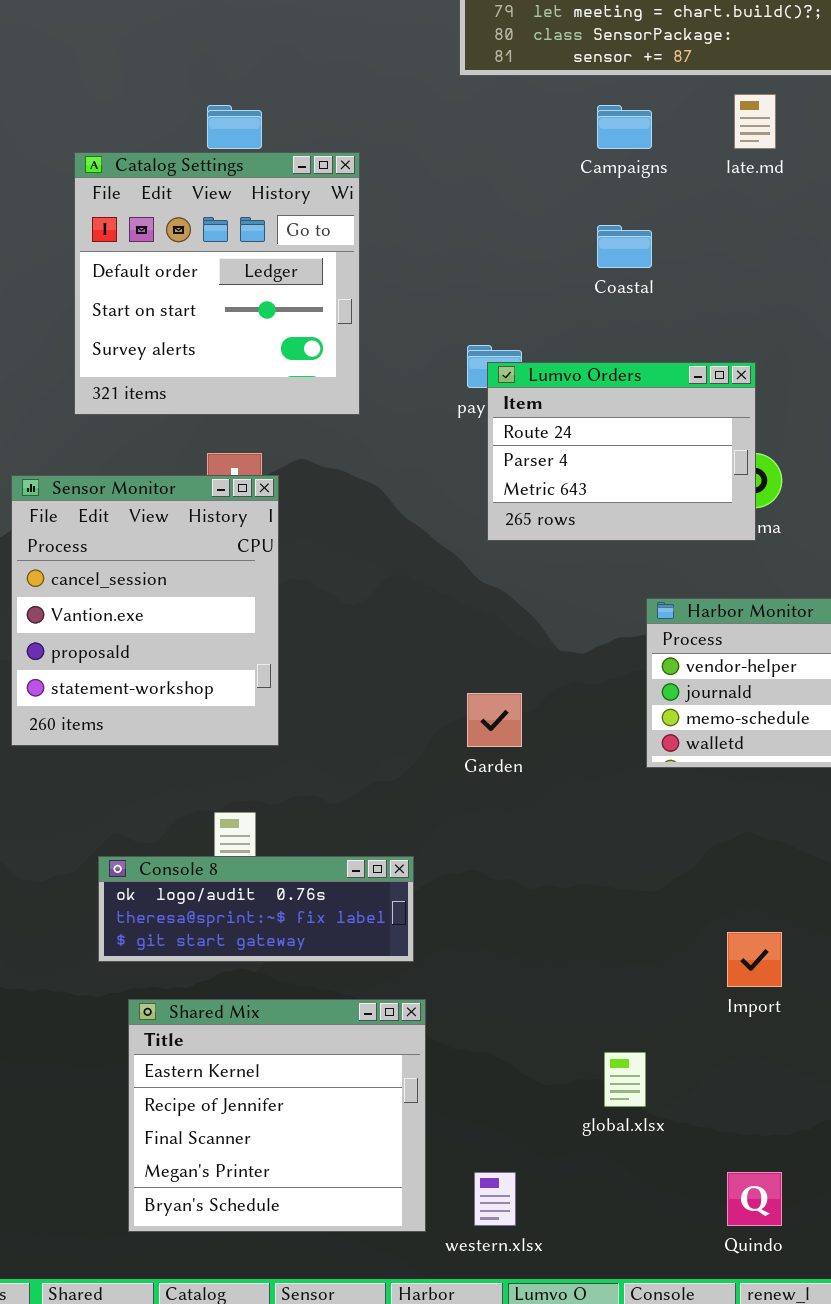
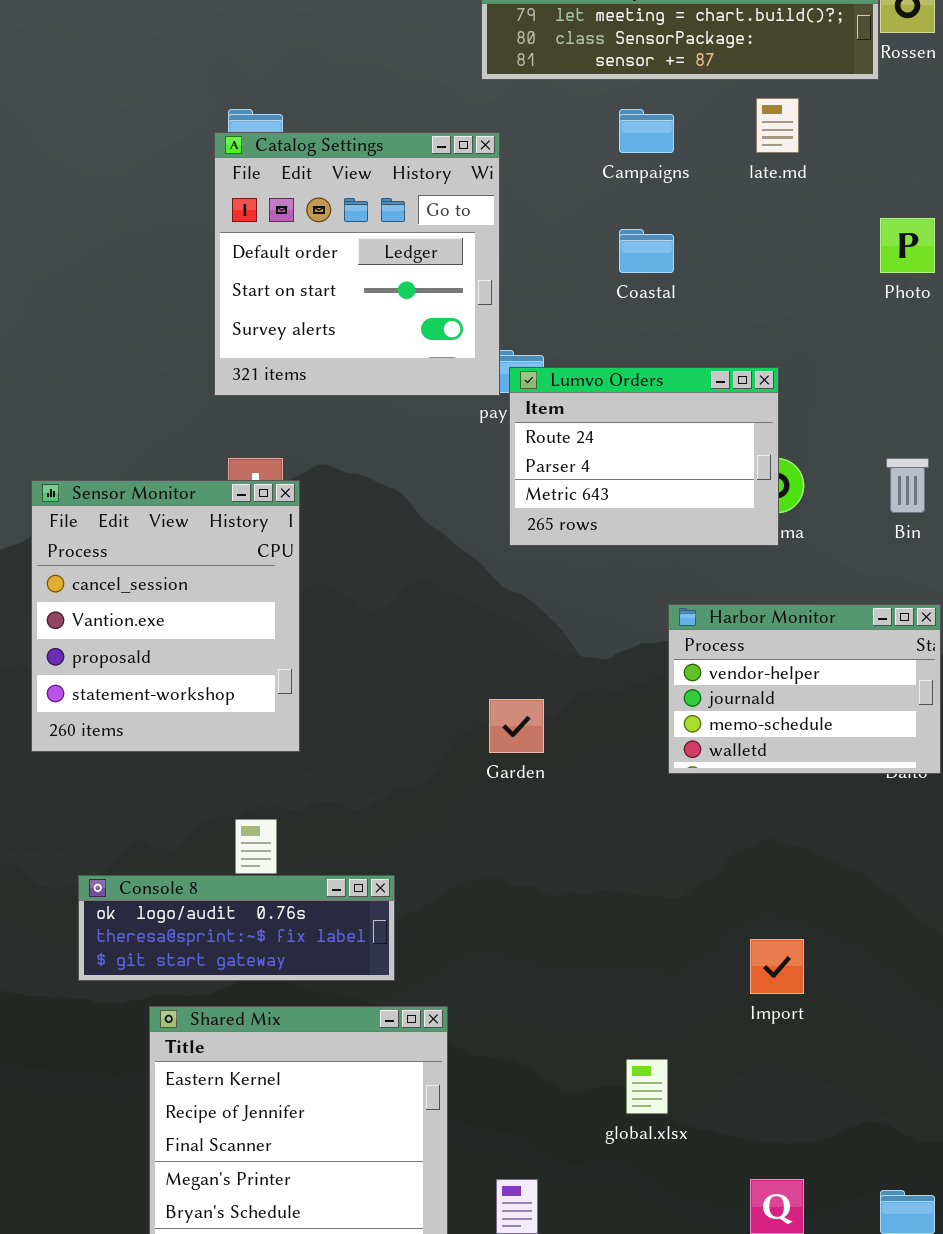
Catalog Settings: [74,152,360,415] -> [214,132,500,396], moved
Console 8: [98,856,414,962] -> [78,875,395,981], moved

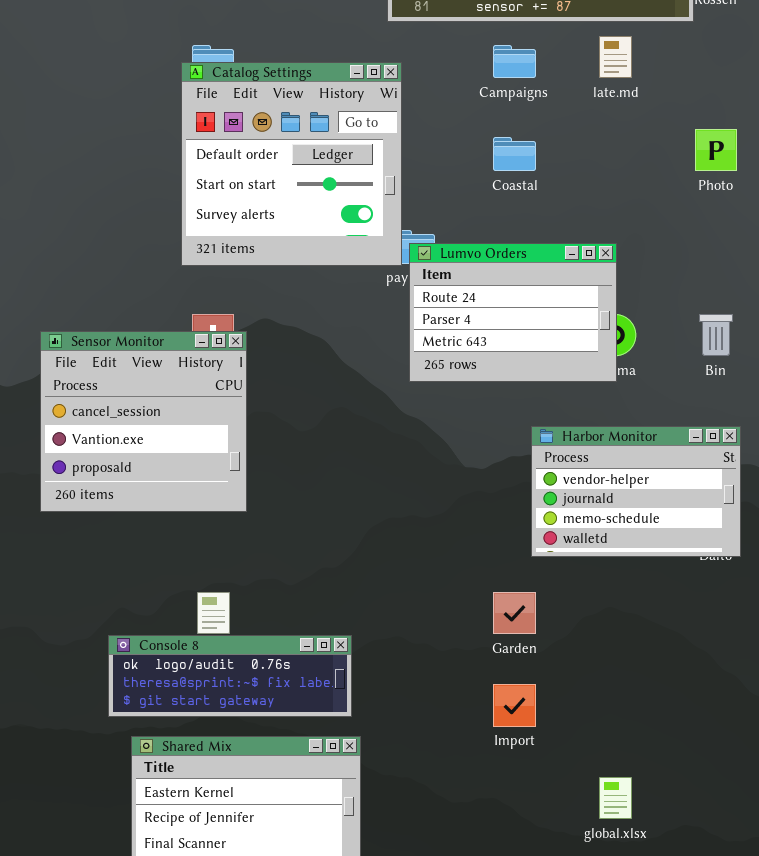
Sensor Monitor: [31,480,300,752] -> [40,331,247,512], resized
Garden: [489,699,544,753] -> [493,592,536,634], moved
Console 8: [78,875,395,981] -> [108,635,352,717], moved
Import: [750,939,804,994] -> [493,684,536,727], moved
global.xlsx: [626,1059,668,1114] -> [599,777,632,819], moved

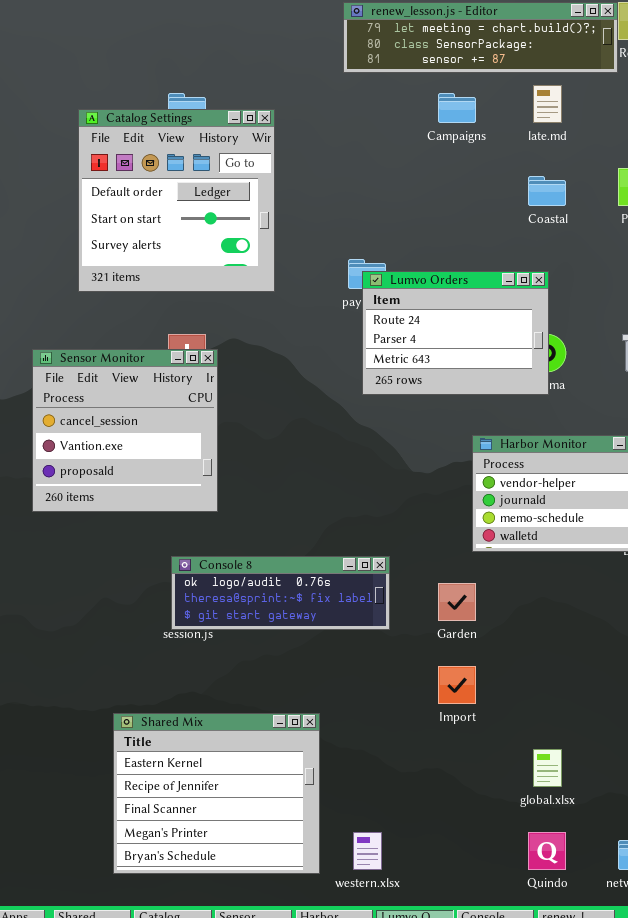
Catalog Settings: [181,62,402,266] -> [78,109,275,292], moved
Coastal: [493,137,536,171] -> [528,176,566,206], moved
Console 8: [108,635,352,717] -> [171,556,390,630], moved

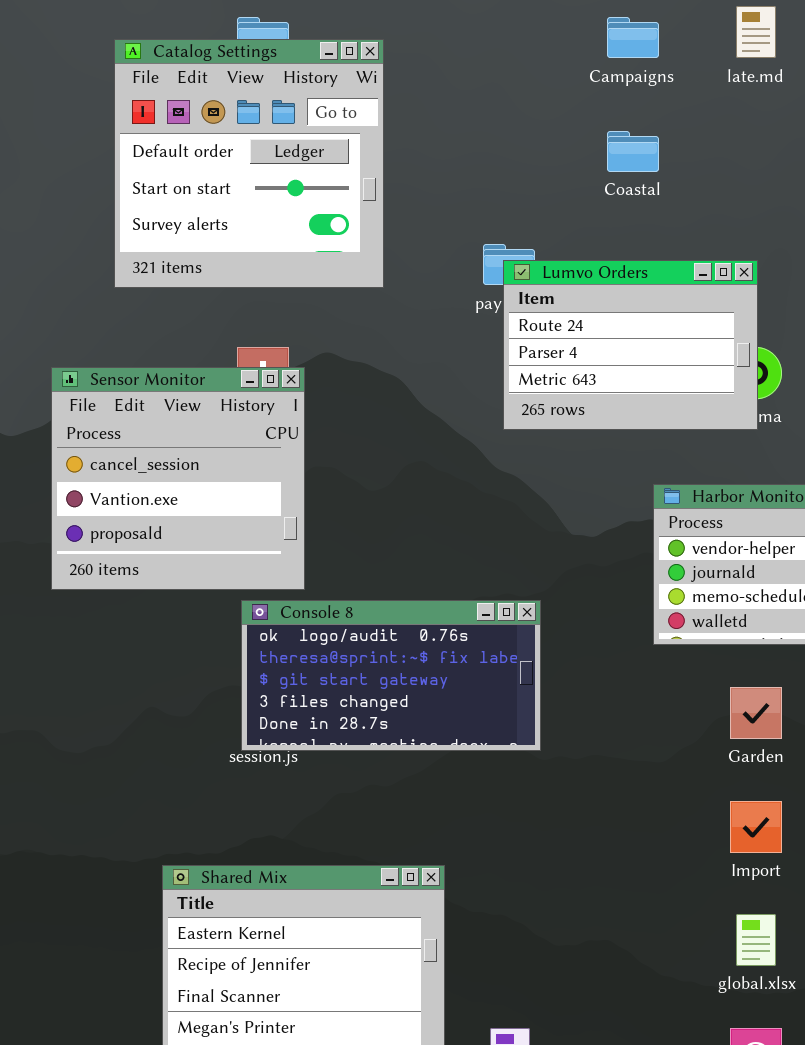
Coastal: [528,176,566,206] -> [607,131,659,172], moved
Console 8: [171,556,390,630] -> [241,600,541,751], resized
Garden: [438,583,476,621] -> [730,687,782,739], moved
Import: [438,666,476,704] -> [730,801,782,853], moved

